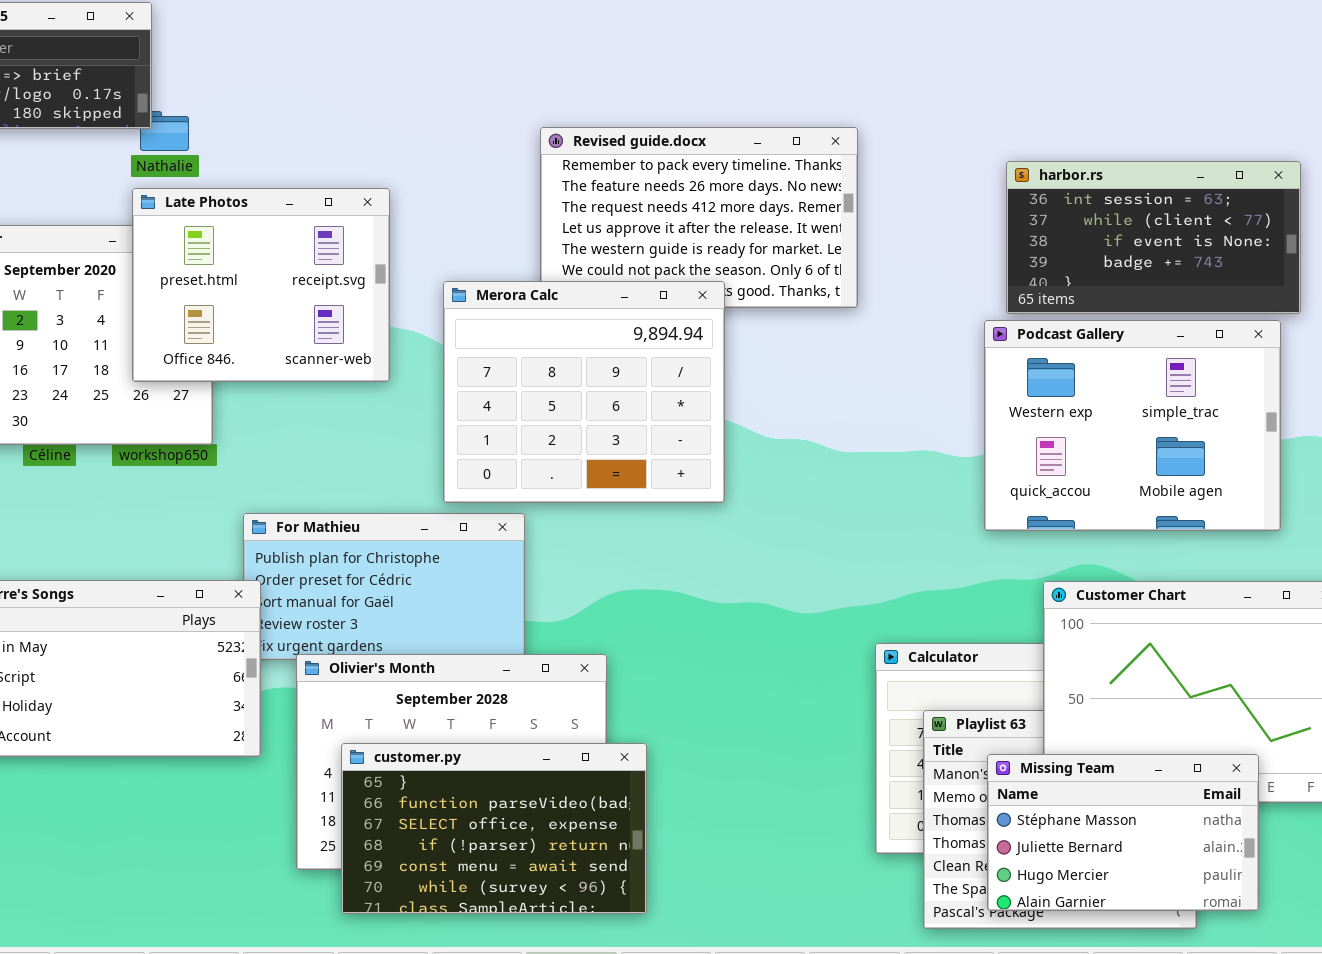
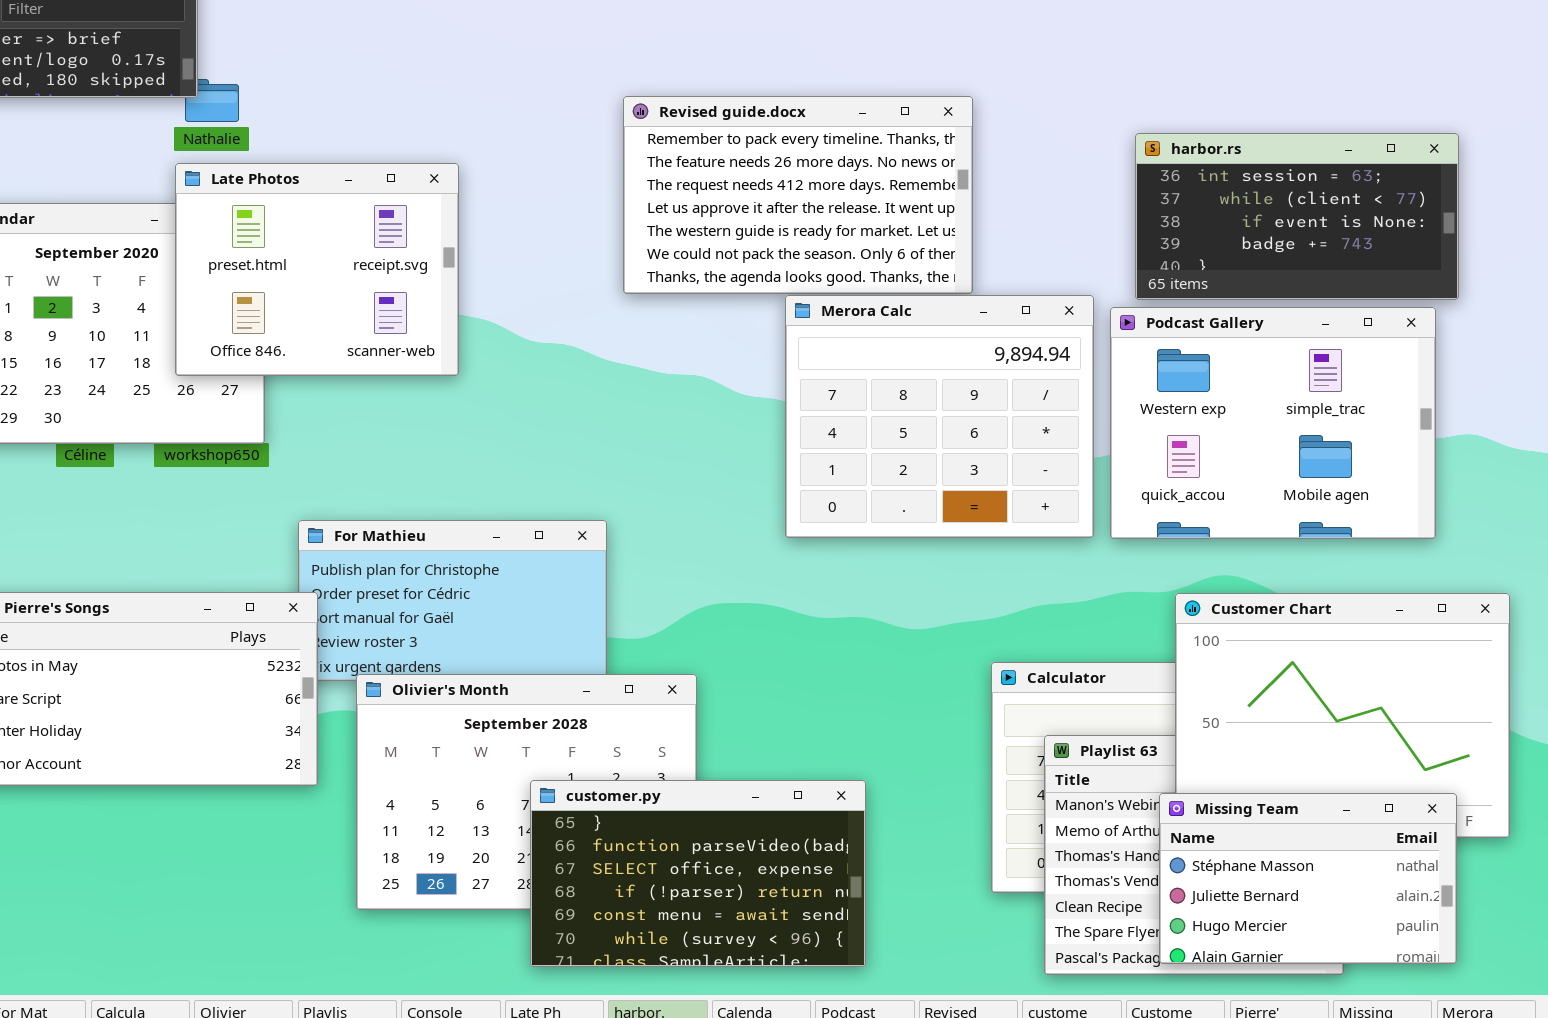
Merora Calc: [443,281,725,503] -> [785,295,1094,538], moved
customer.py: [341,743,647,914] -> [530,780,866,967], moved
Missing Team: [987,754,1259,911] -> [1159,793,1457,964], moved

